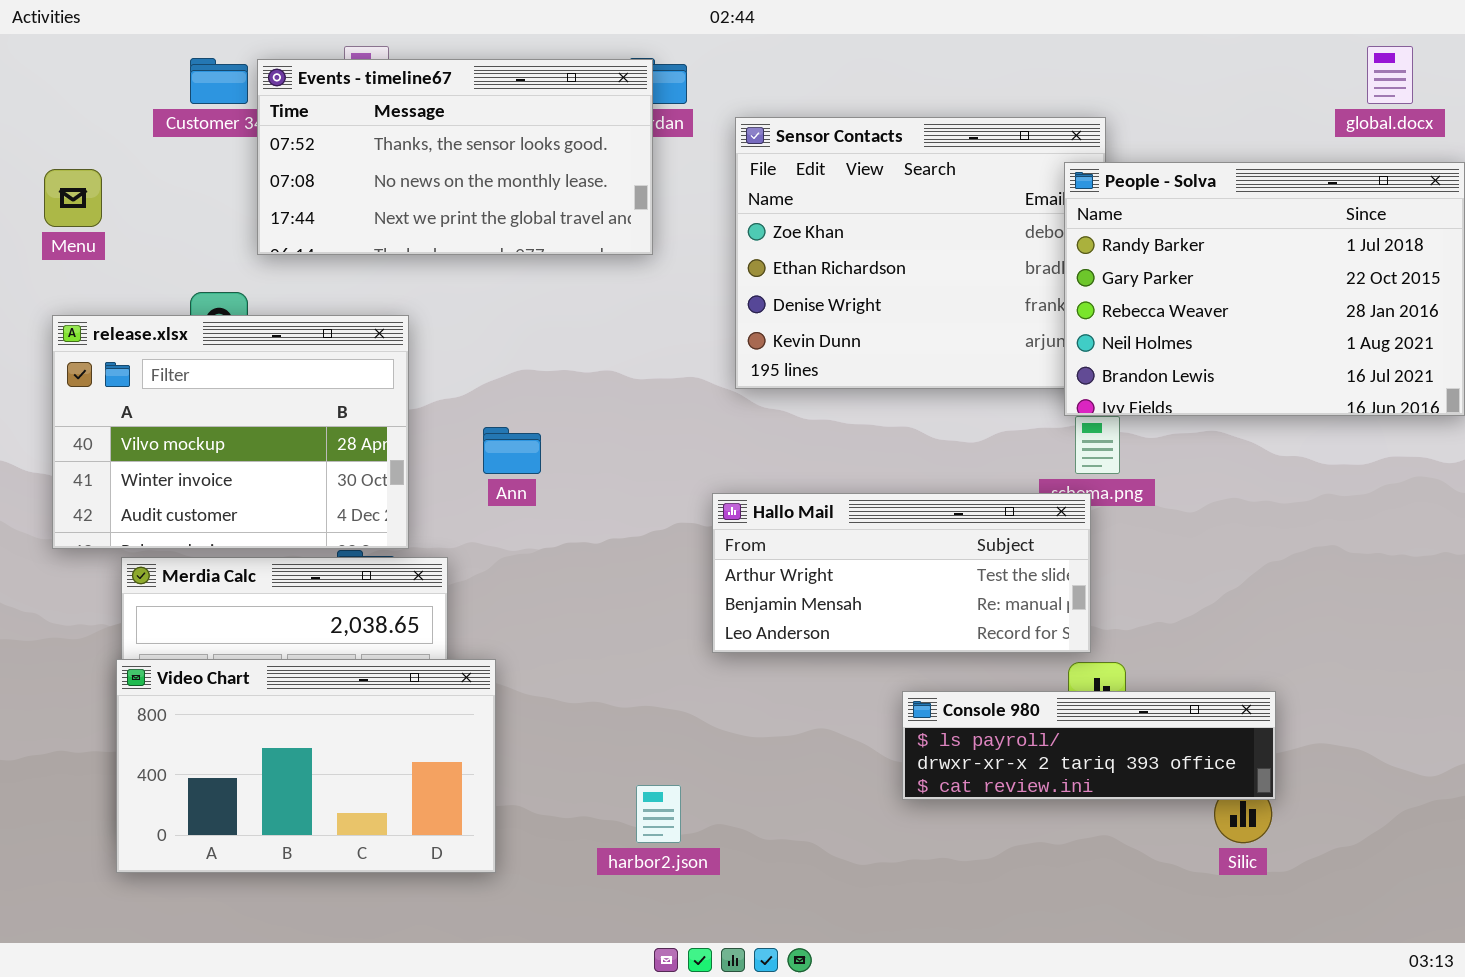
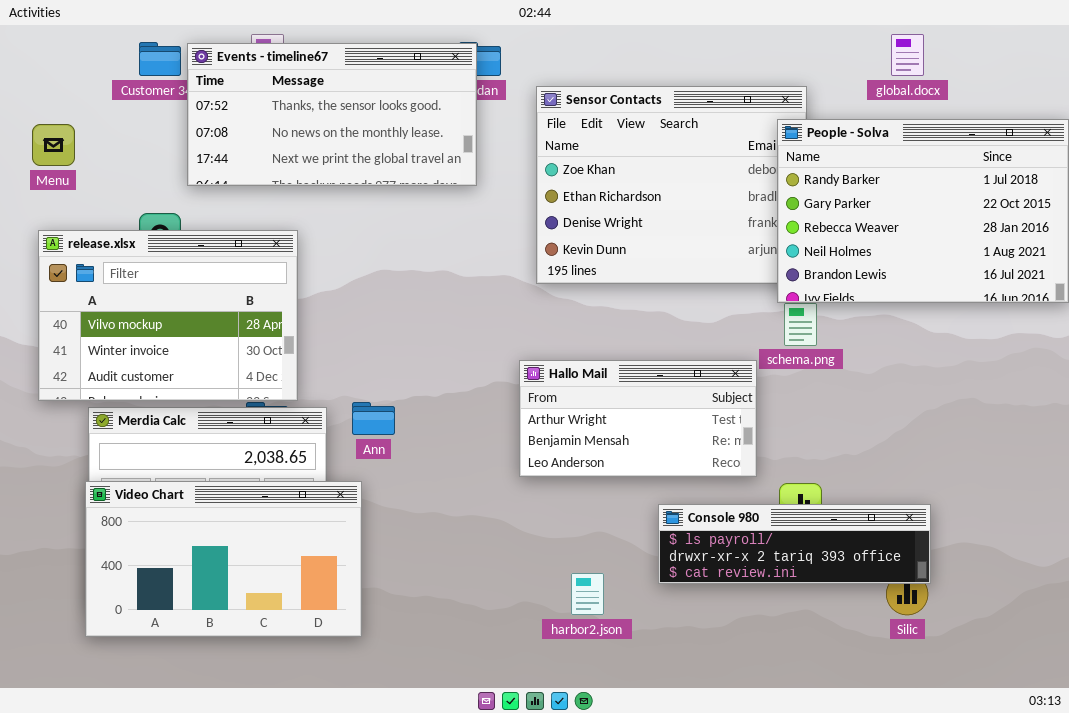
global.docx: [1367,46,1413,104] -> [891,34,924,76], moved
Ann: [483,427,541,474] -> [352,402,395,435], moved
Hallo Mail: [712,493,1091,653] -> [519,360,757,477], resized
harbor2.json: [636,785,681,843] -> [571,573,604,615], moved

